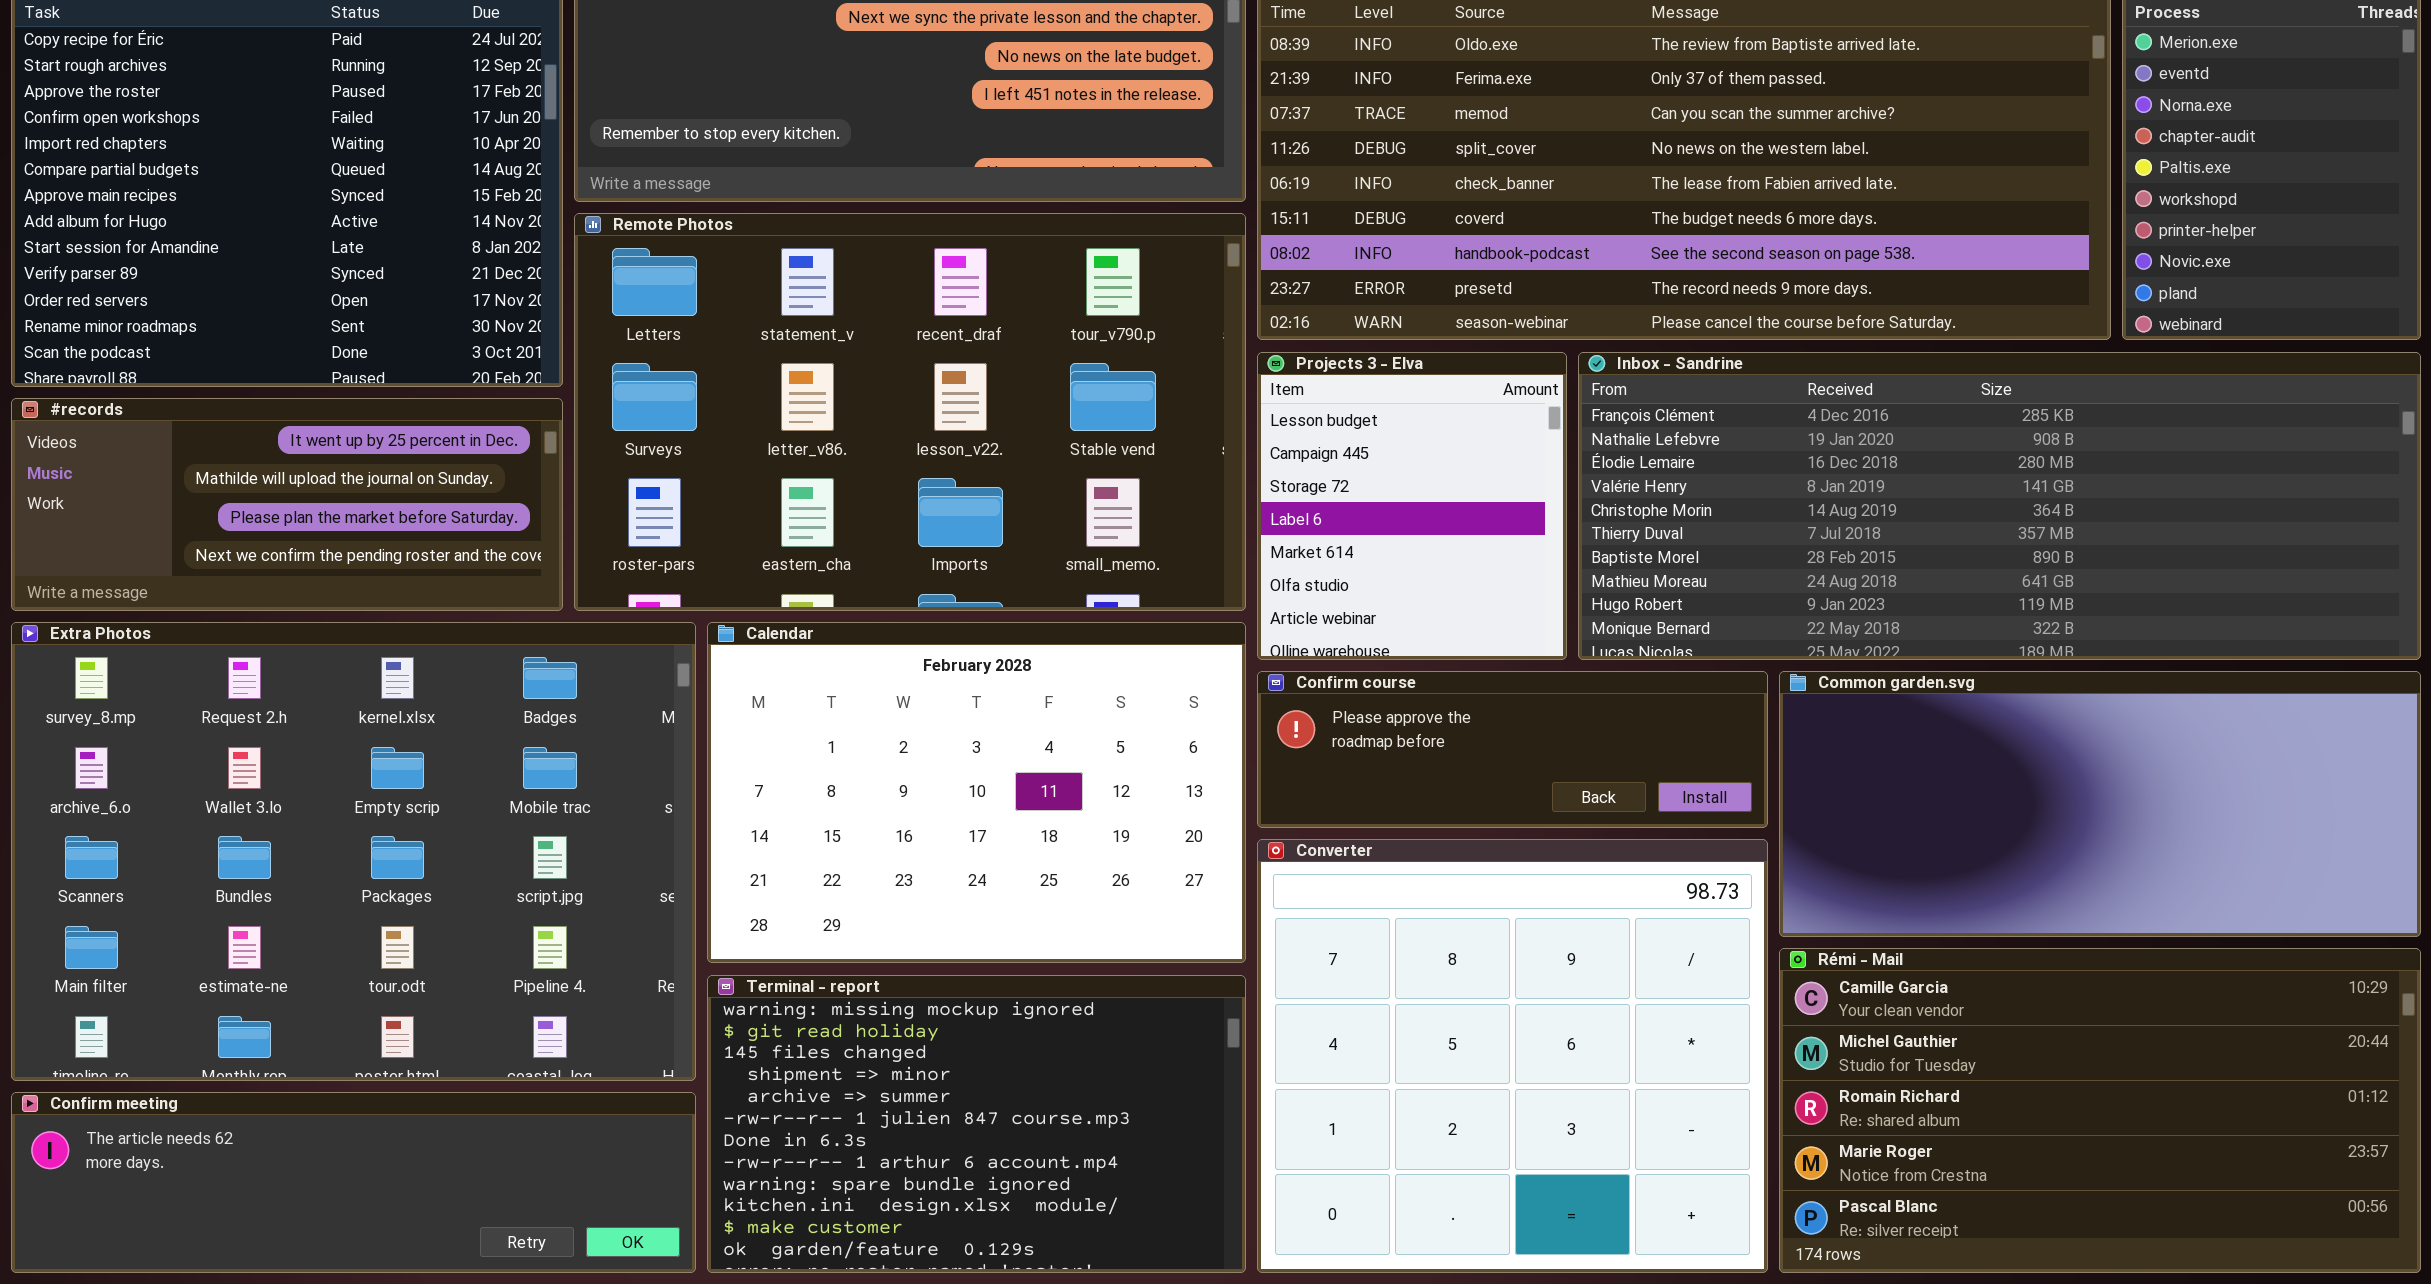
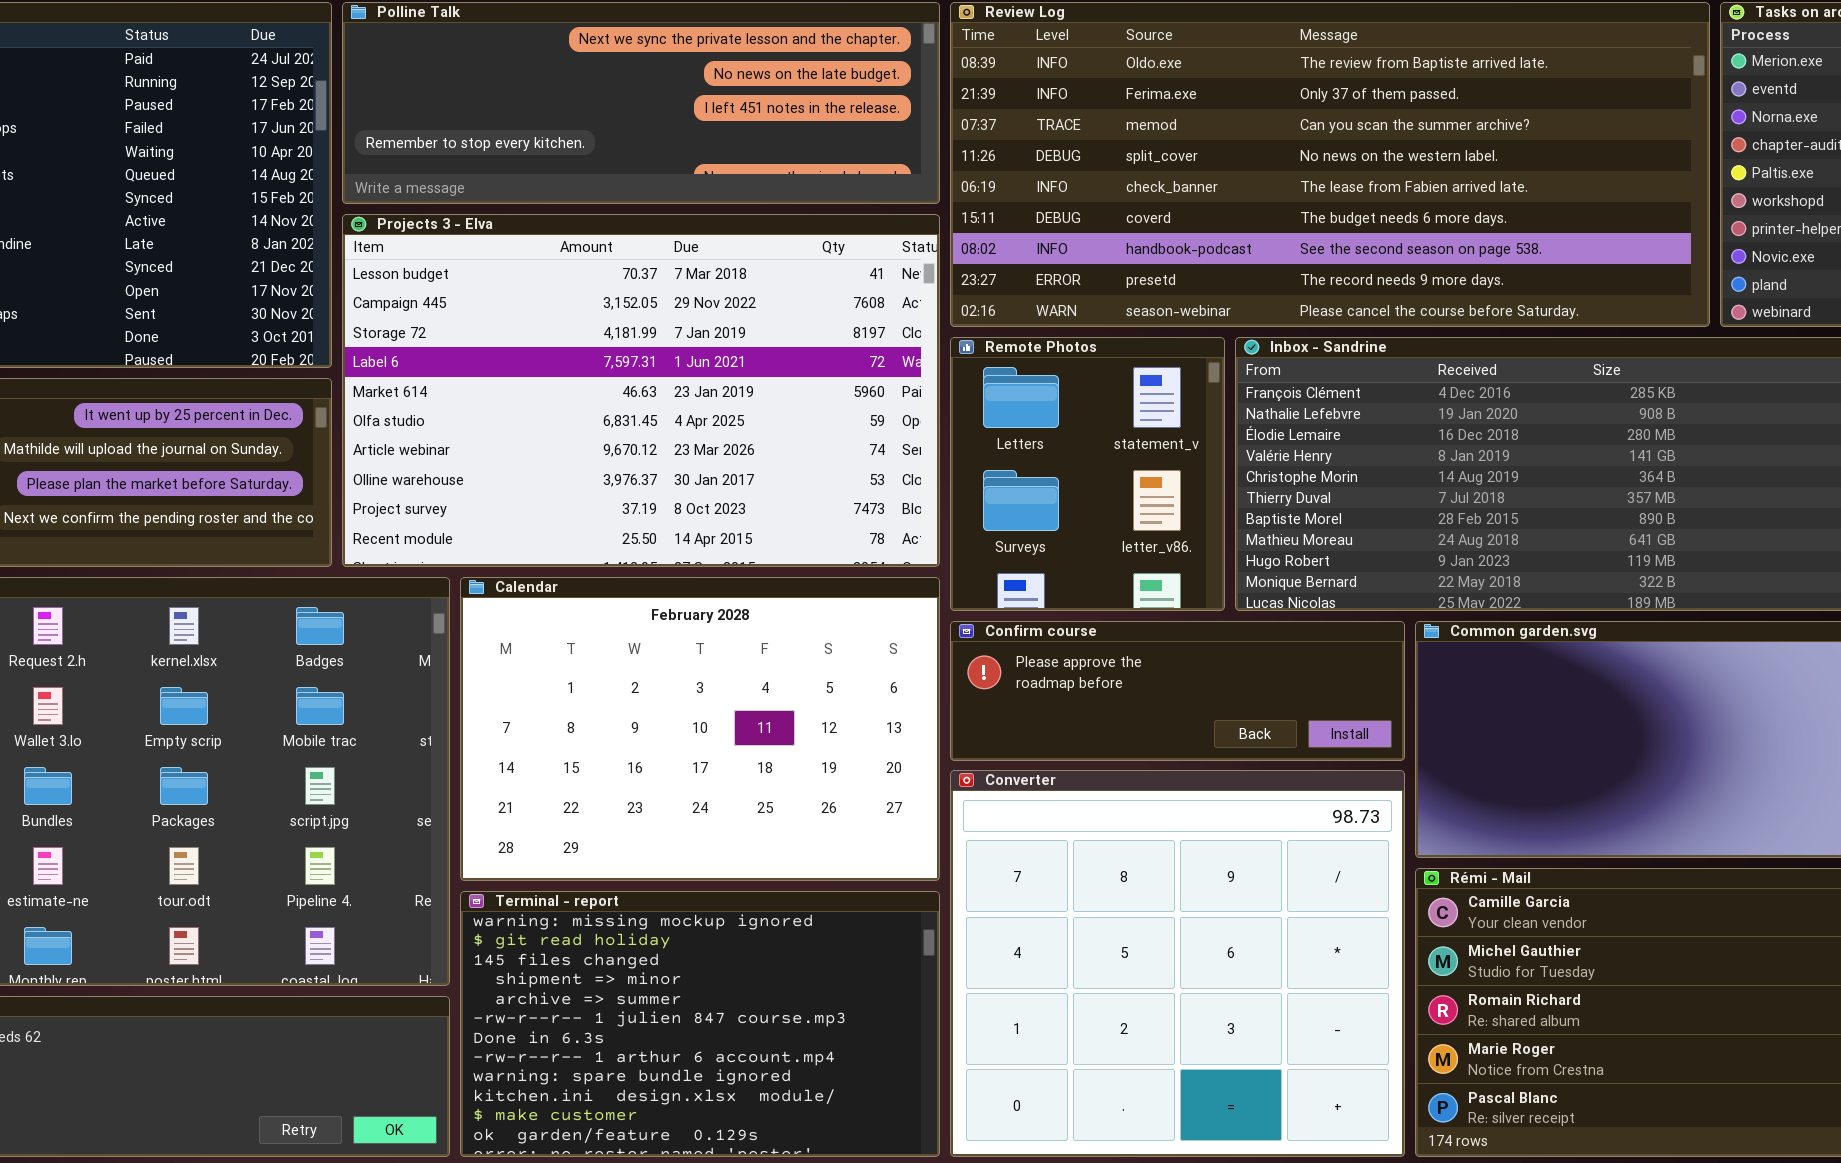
Remote Photos: [574,213,1246,611] -> [950,337,1225,611], moved, resized
Projects 3 - Elva: [1257,352,1567,660] -> [342,214,940,567], moved, resized

